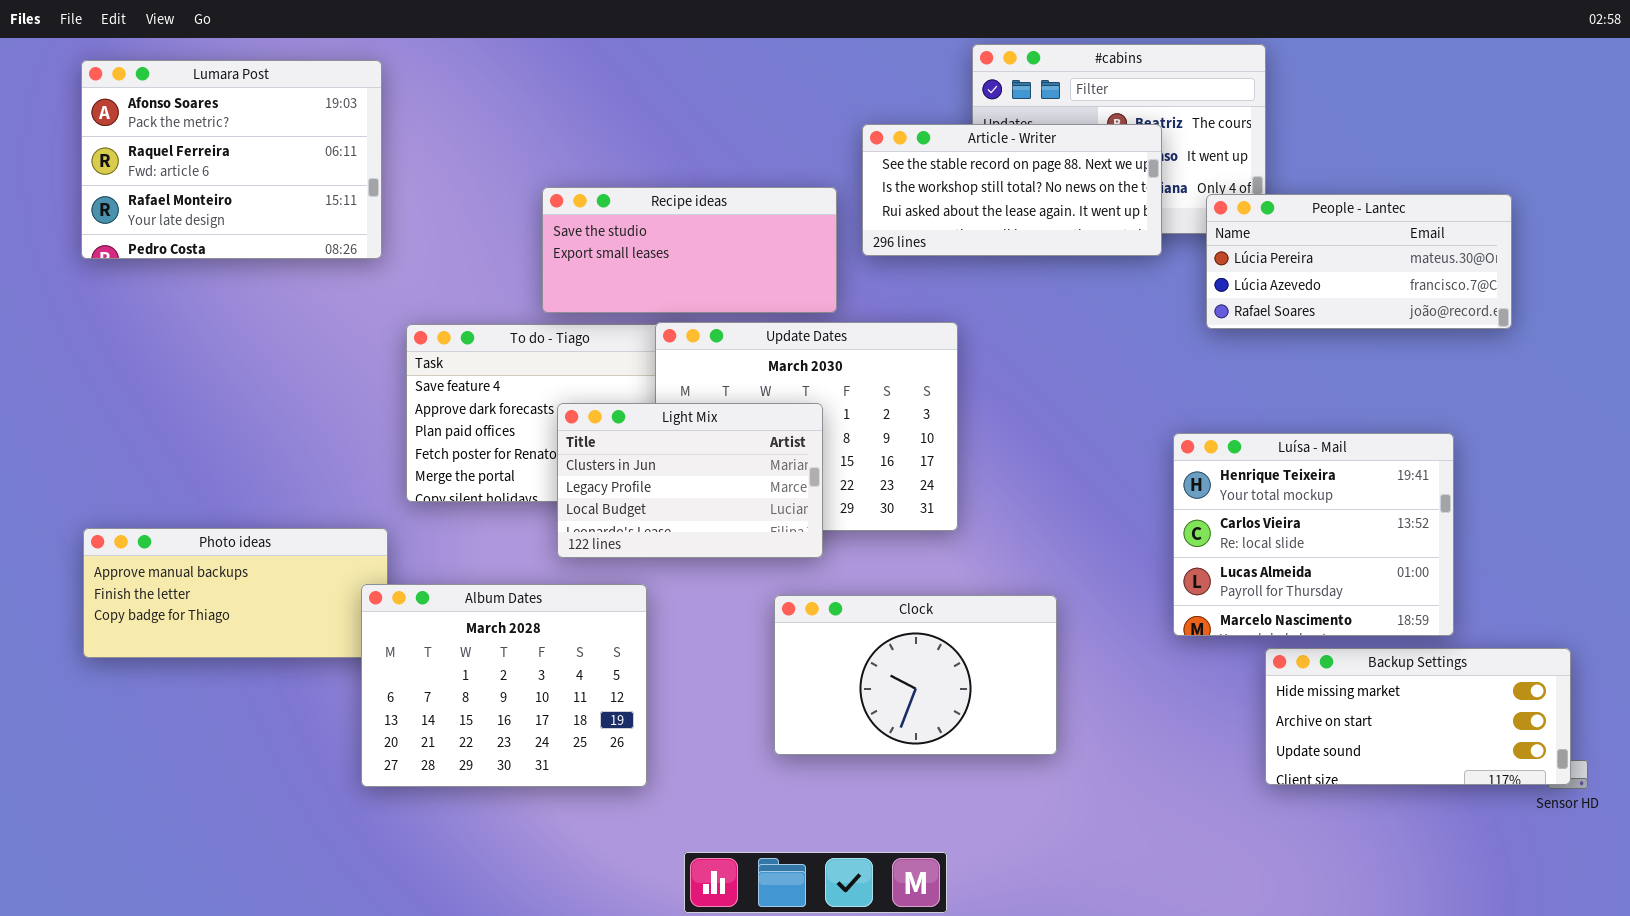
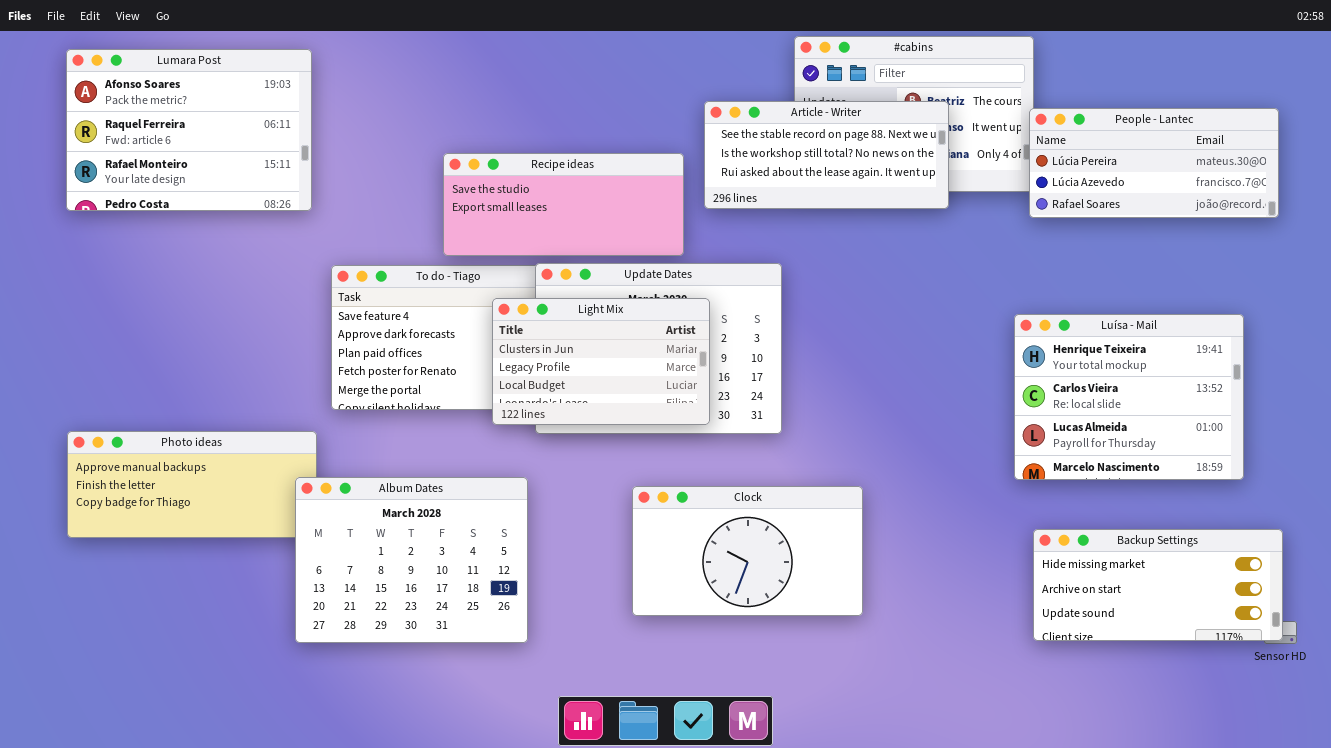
People - Lantec: [1206,194,1512,329] -> [1029,108,1279,218], moved
Light Mix: [557,403,823,558] -> [492,298,710,425], moved
Luísa - Mail: [1173,433,1454,636] -> [1014,314,1244,480], moved

